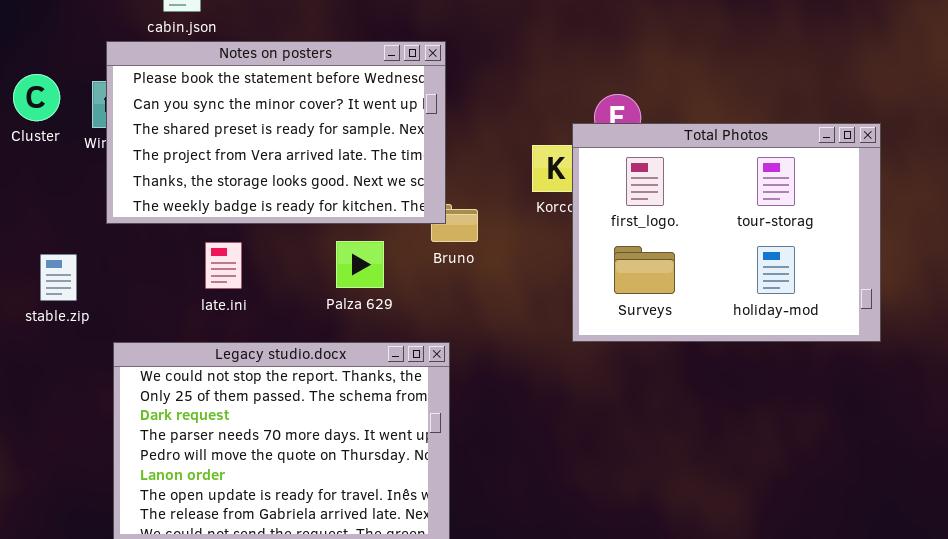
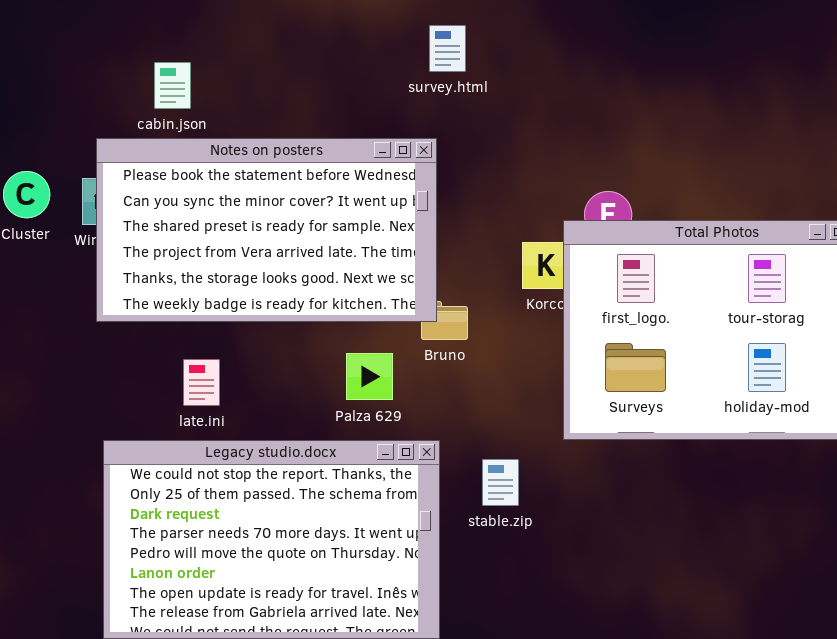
Palza 629: [336,241,384,288] -> [346,353,393,400], moved
late.ini: [205,242,242,289] -> [183,359,220,406], moved
stable.zip: [40,254,77,301] -> [482,459,519,506], moved

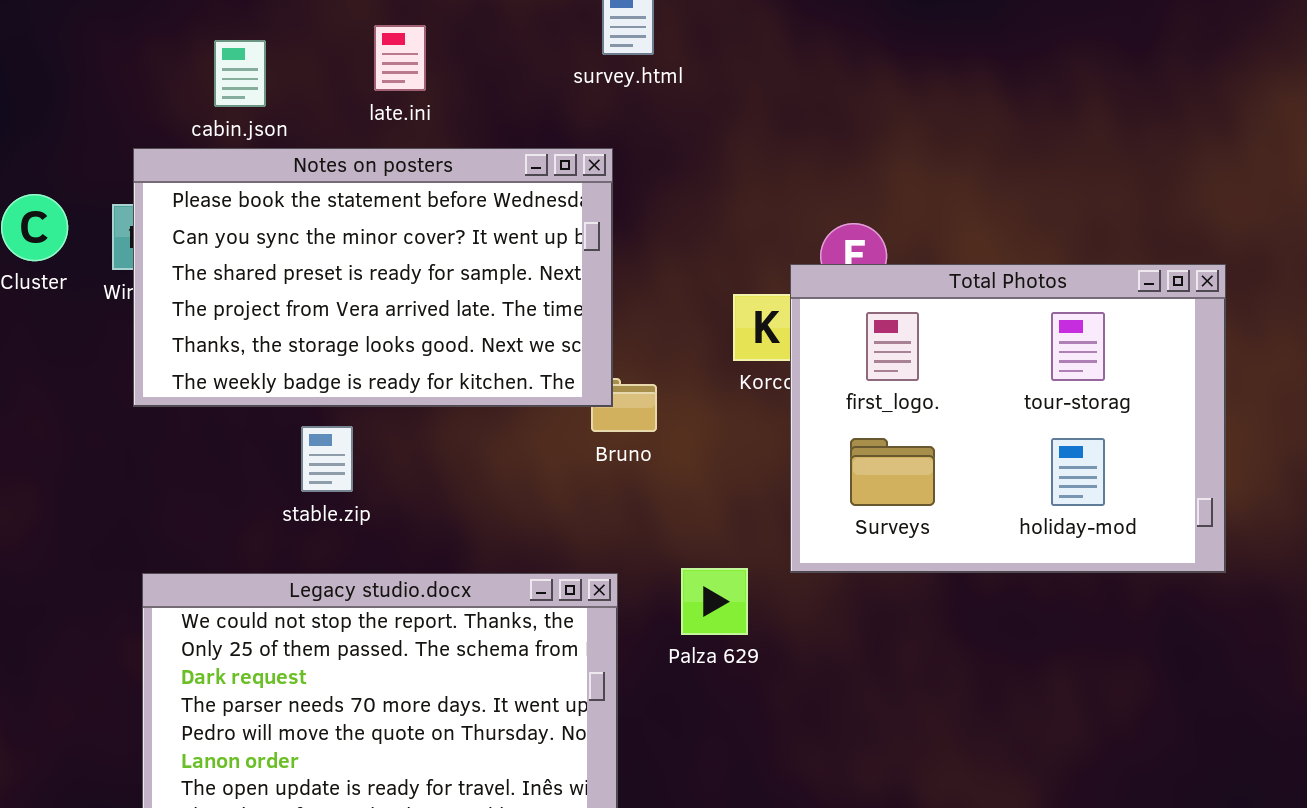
Palza 629: [346,353,393,400] -> [681,568,748,635], moved
late.ini: [183,359,220,406] -> [374,25,426,91], moved
stable.zip: [482,459,519,506] -> [301,426,353,492], moved

